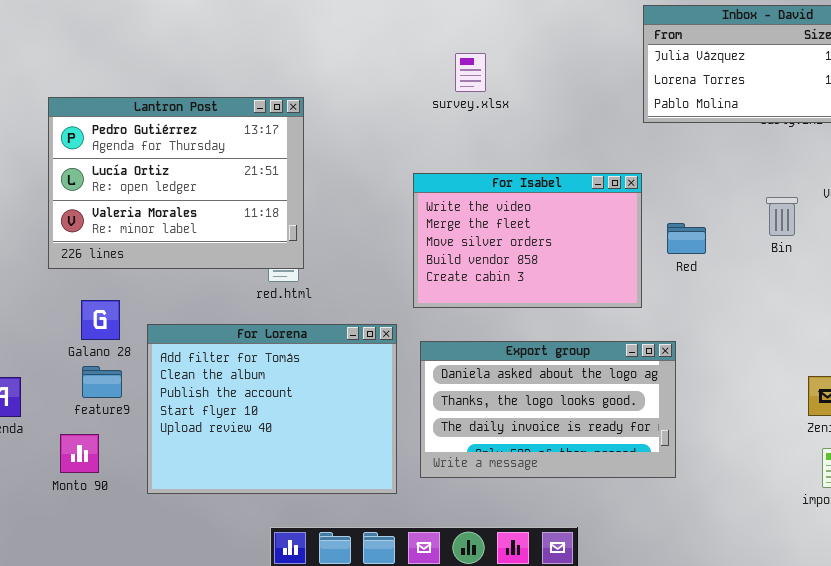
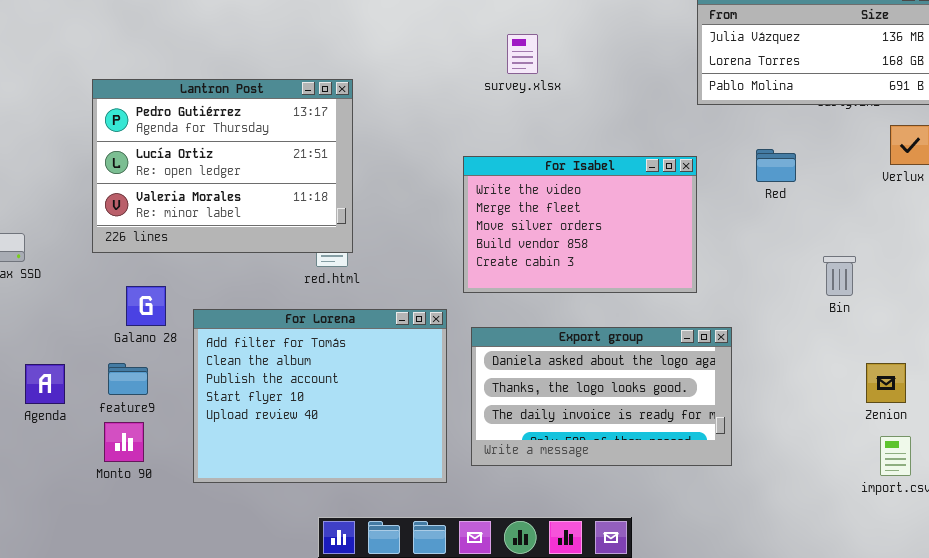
Bin: [766,197,798,236] -> [823,256,856,296], moved
Red: [667,223,706,254] -> [756,149,796,182], moved
feature9: [82,366,122,398] -> [108,363,148,395], moved

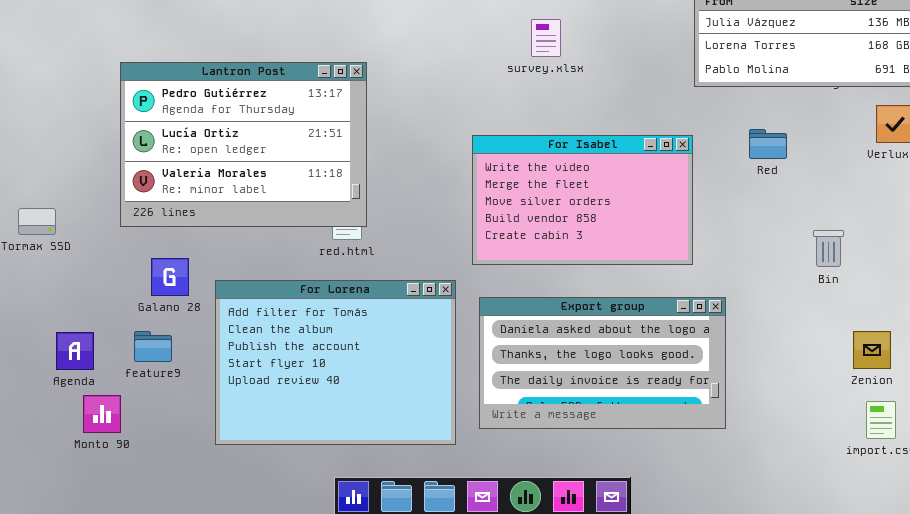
survey.xlsx: [507,34,538,74] -> [531,19,561,57], moved
Monto 90: [104,422,144,462] -> [83,395,121,433], moved

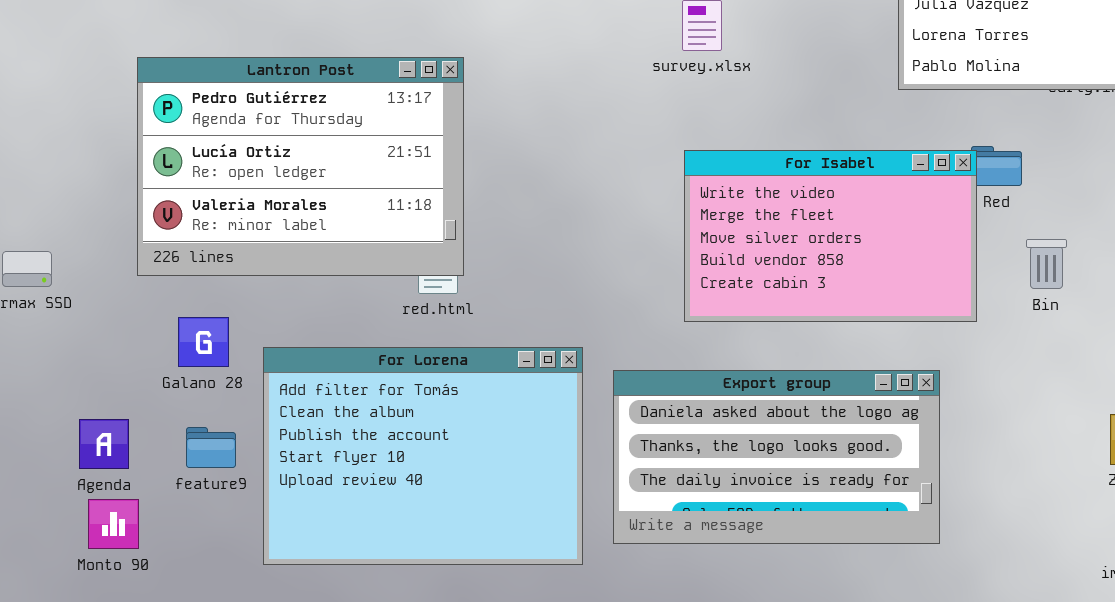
For Isabel: [472,135,693,265] -> [684,150,977,322], moved
Bin: [813,230,844,267] -> [1026,239,1067,289], moved
feature9: [134,331,172,362] -> [186,427,236,468], moved
Agenda: [56,332,94,370] -> [79,419,129,469], moved

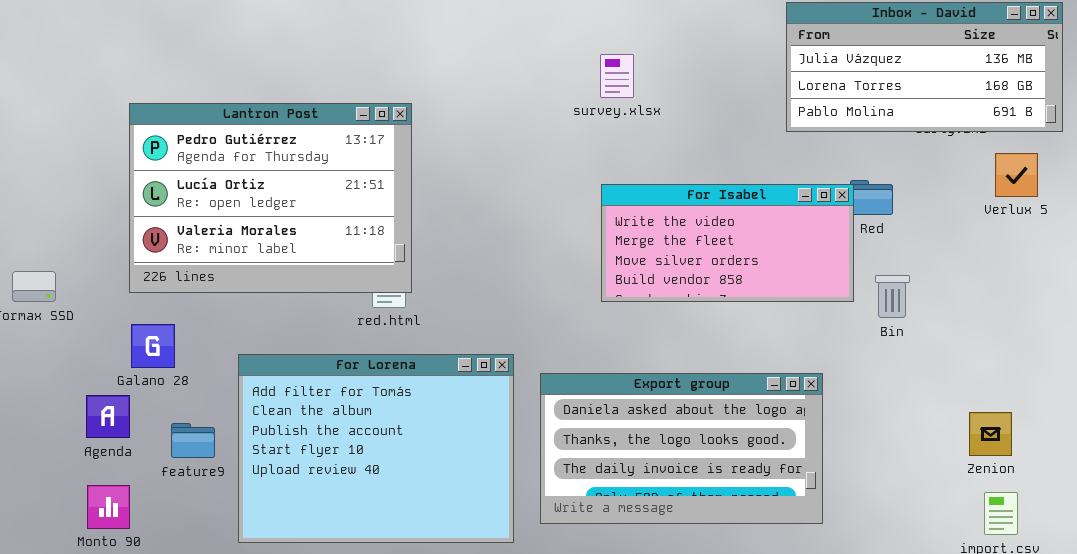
For Isabel: [684,150,977,322] -> [601,184,854,302], resized
Bin: [1026,239,1067,289] -> [875,275,910,318], moved
Galano 28: [178,317,229,367] -> [131,324,175,368], moved
Agenda: [79,419,129,469] -> [86,395,130,438], moved

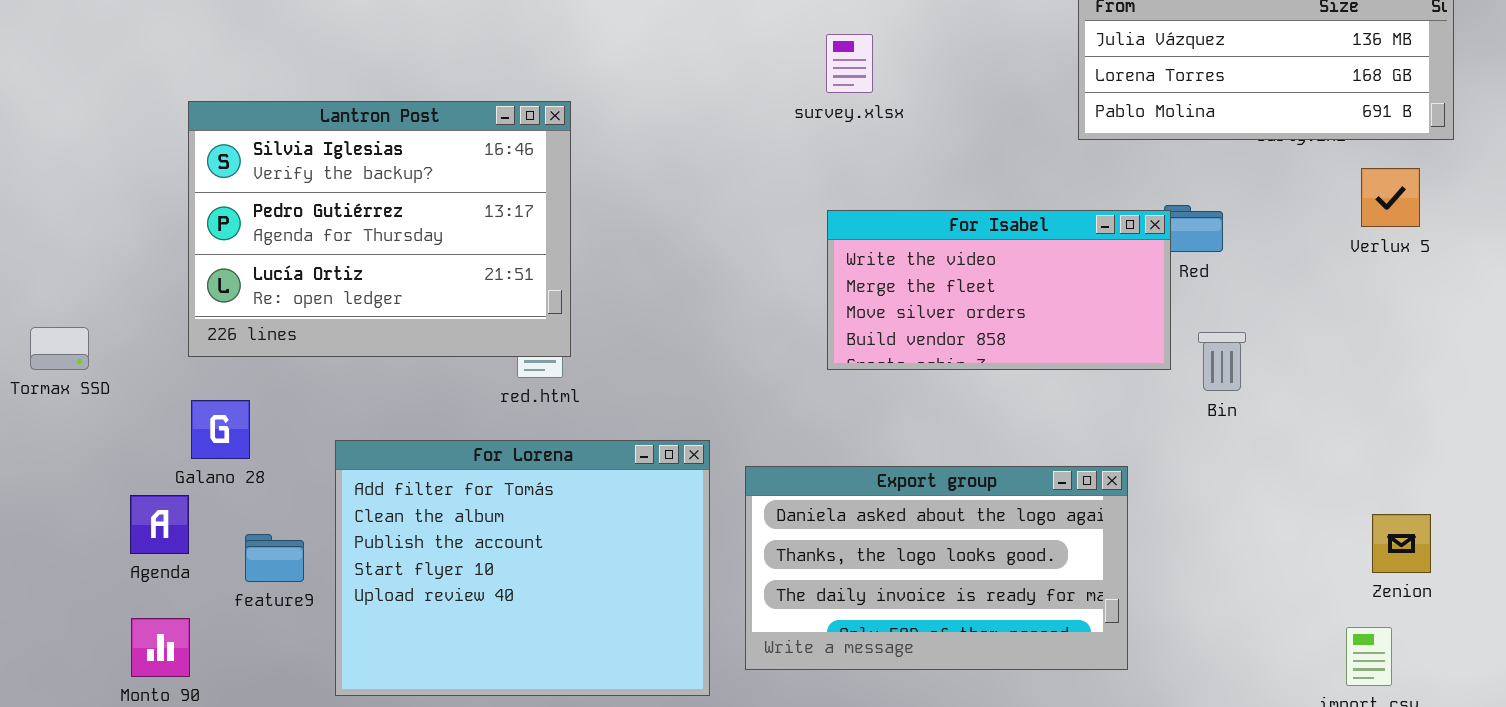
Lantron Post: [129,103,412,293] -> [188,101,571,357], scrolled up 1 row
Zenion: [969,412,1012,456] -> [1372,514,1431,573], moved

